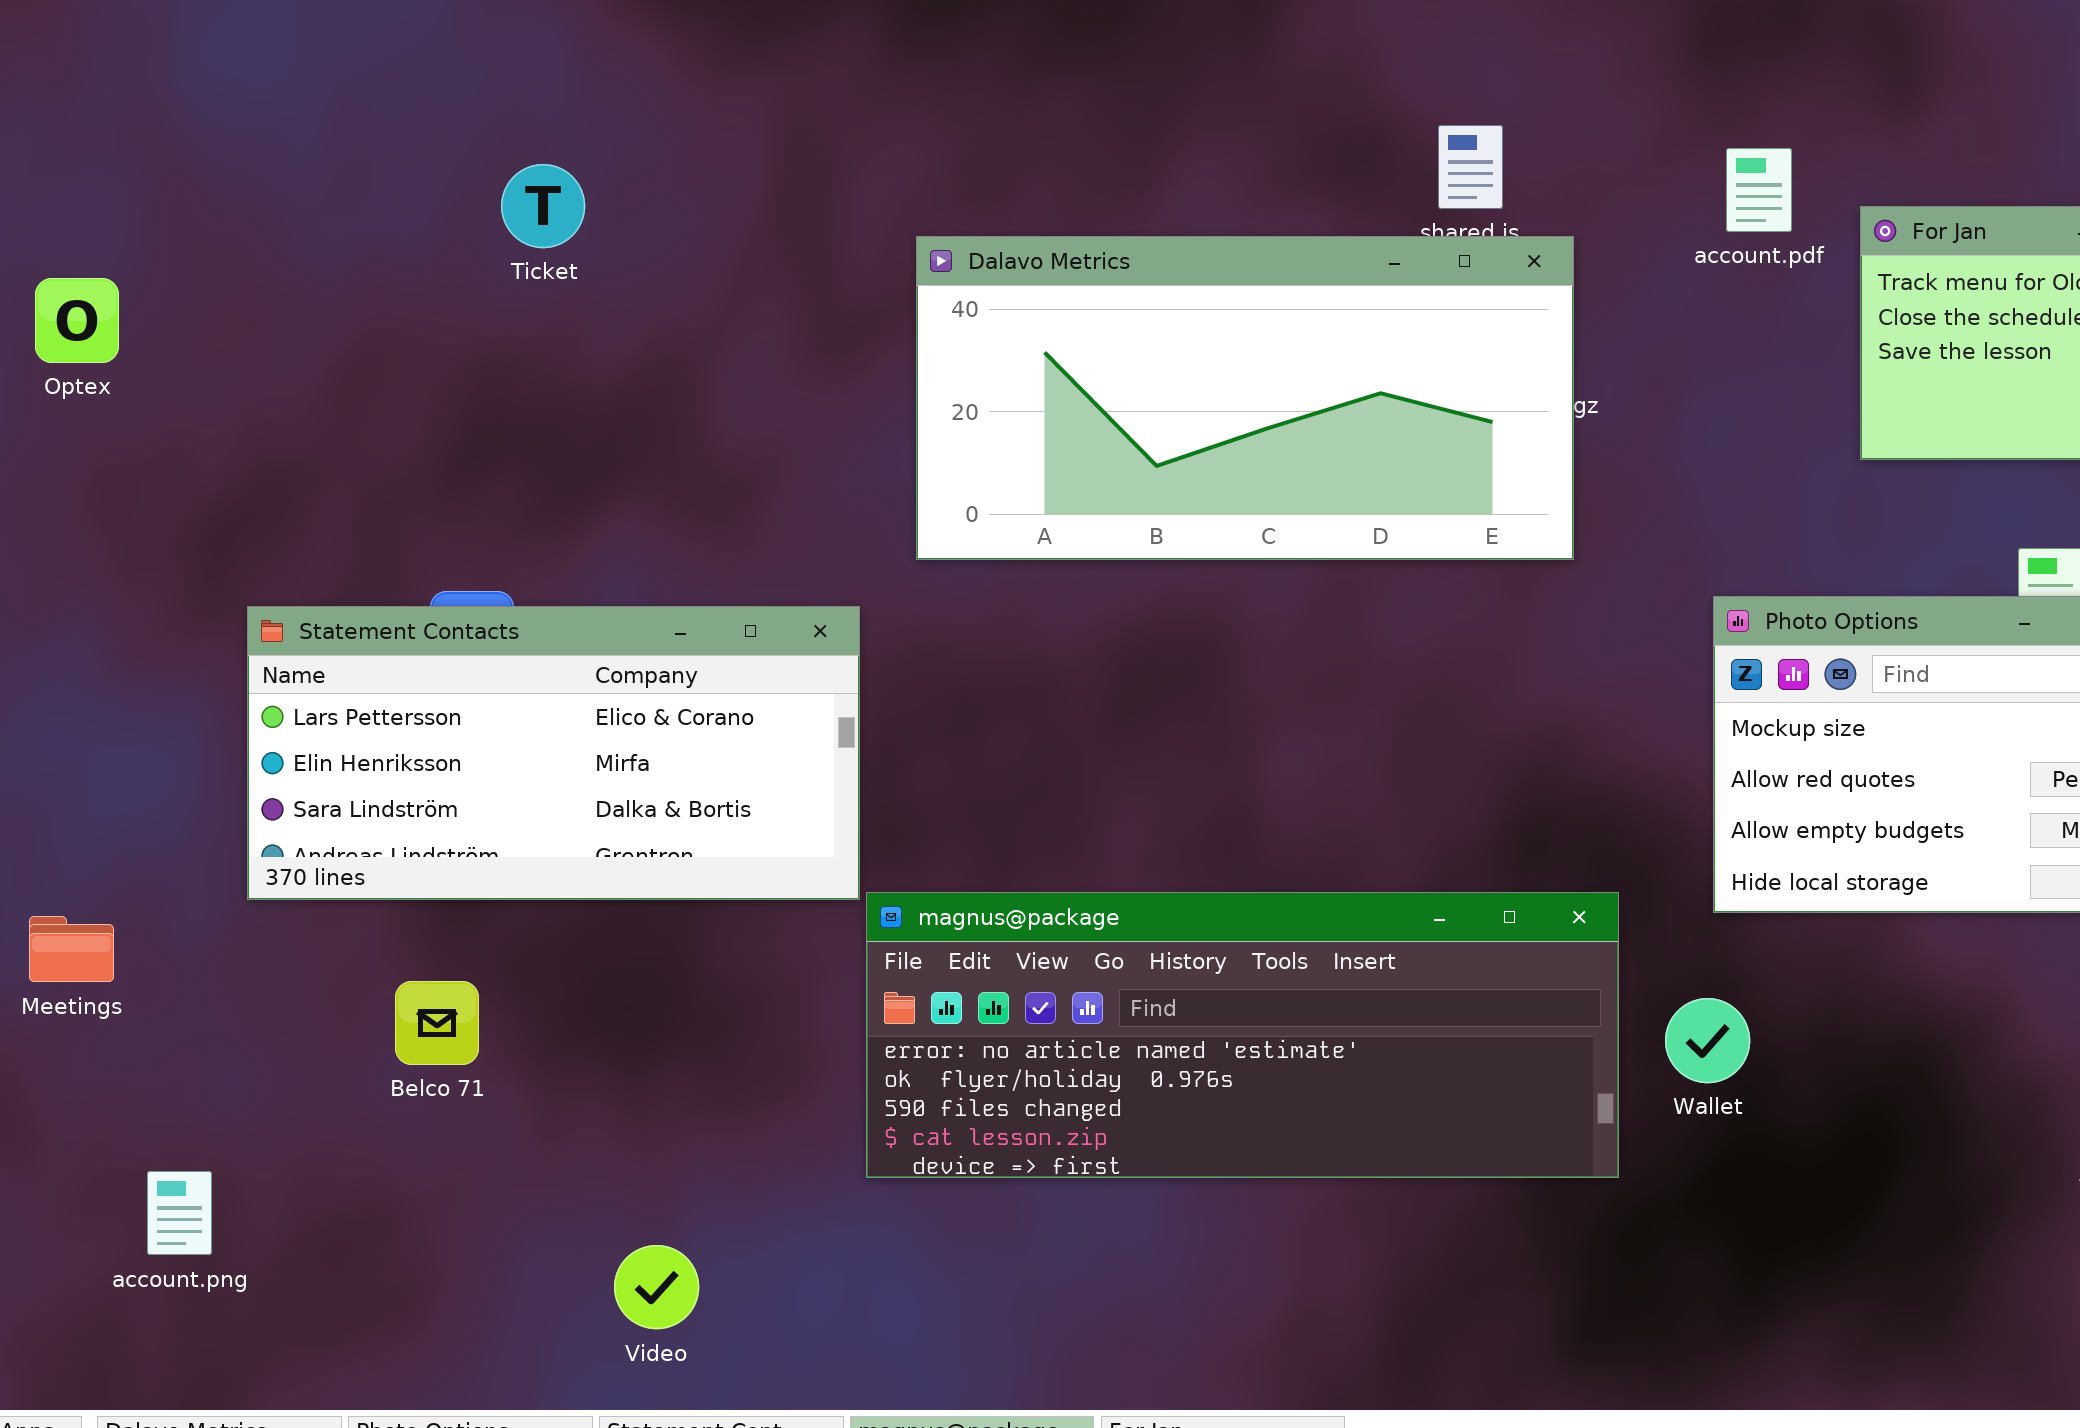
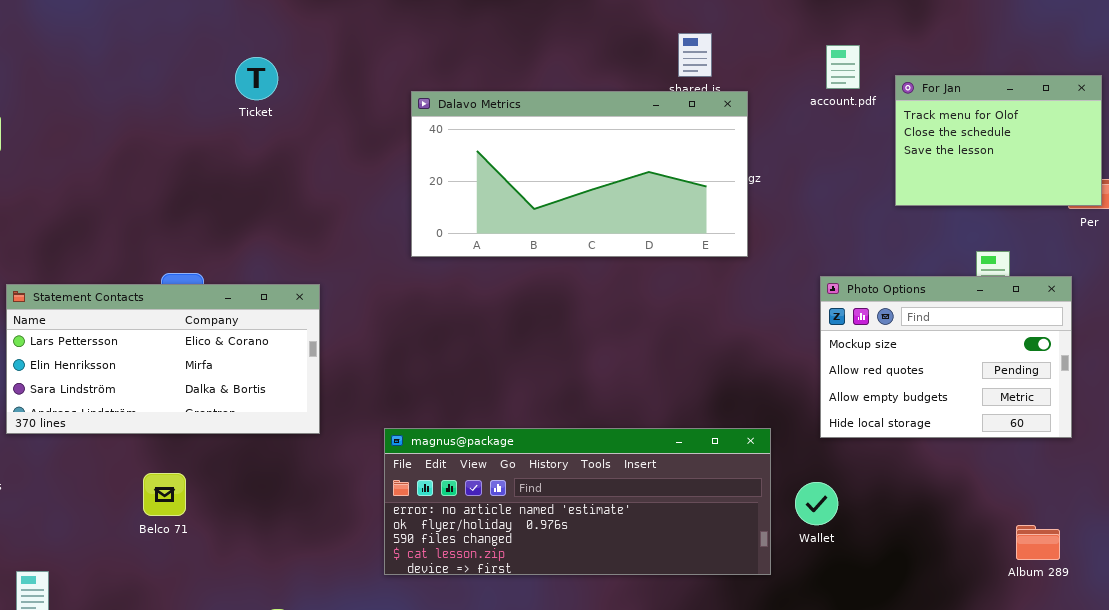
Ticket: [501,164,585,248] -> [235,57,278,100], moved
Statement Contacts: [247,606,860,900] -> [6,284,320,434], moved

